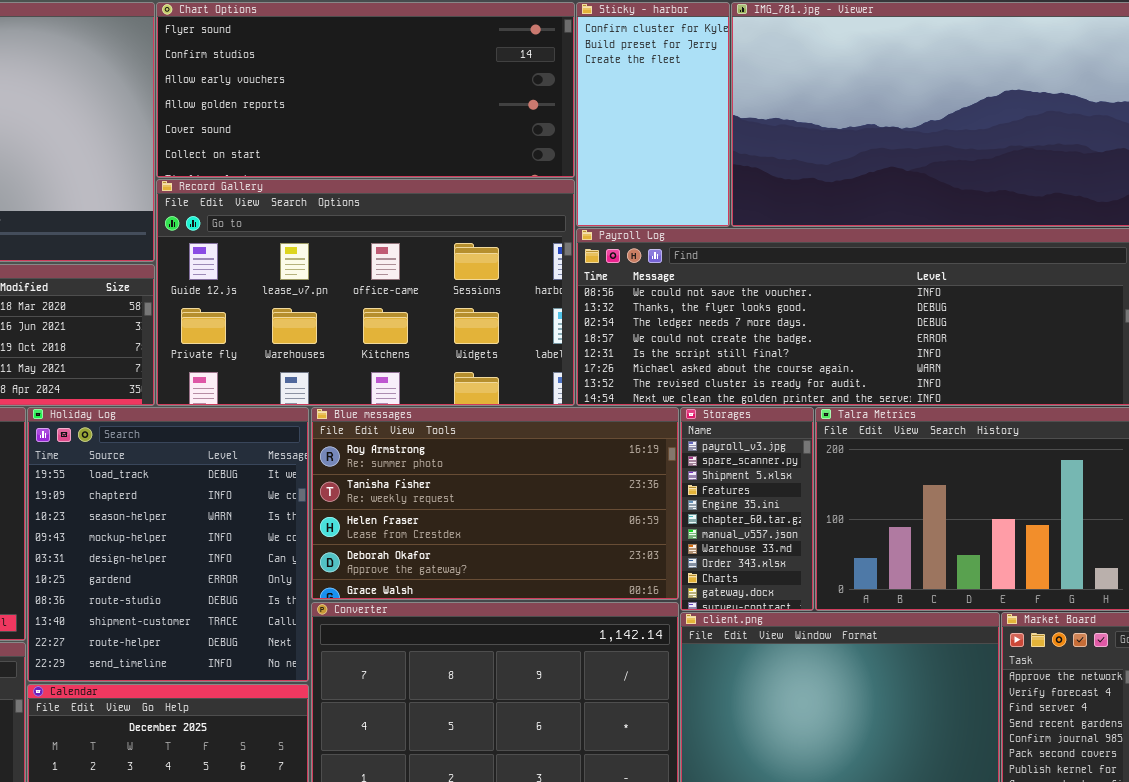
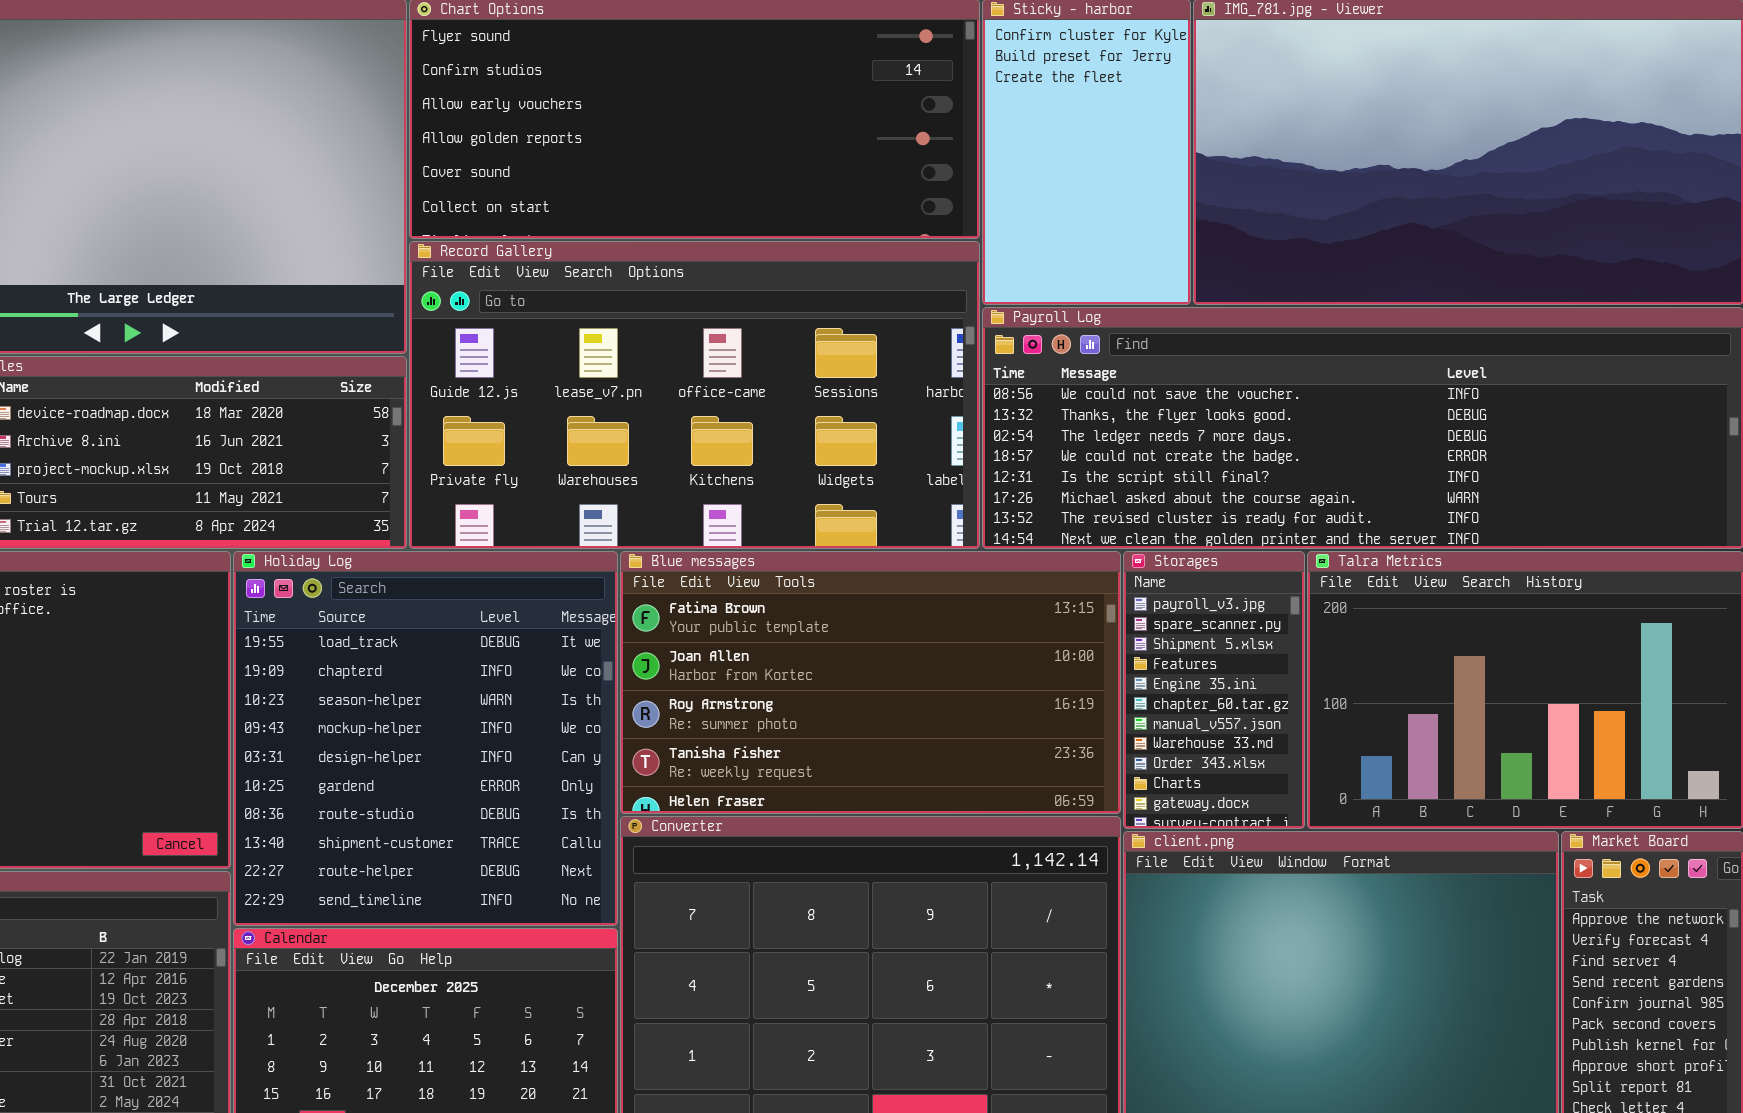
Blue messages: [311,407,679,600] -> [620,551,1121,814], scrolled up 2 rows

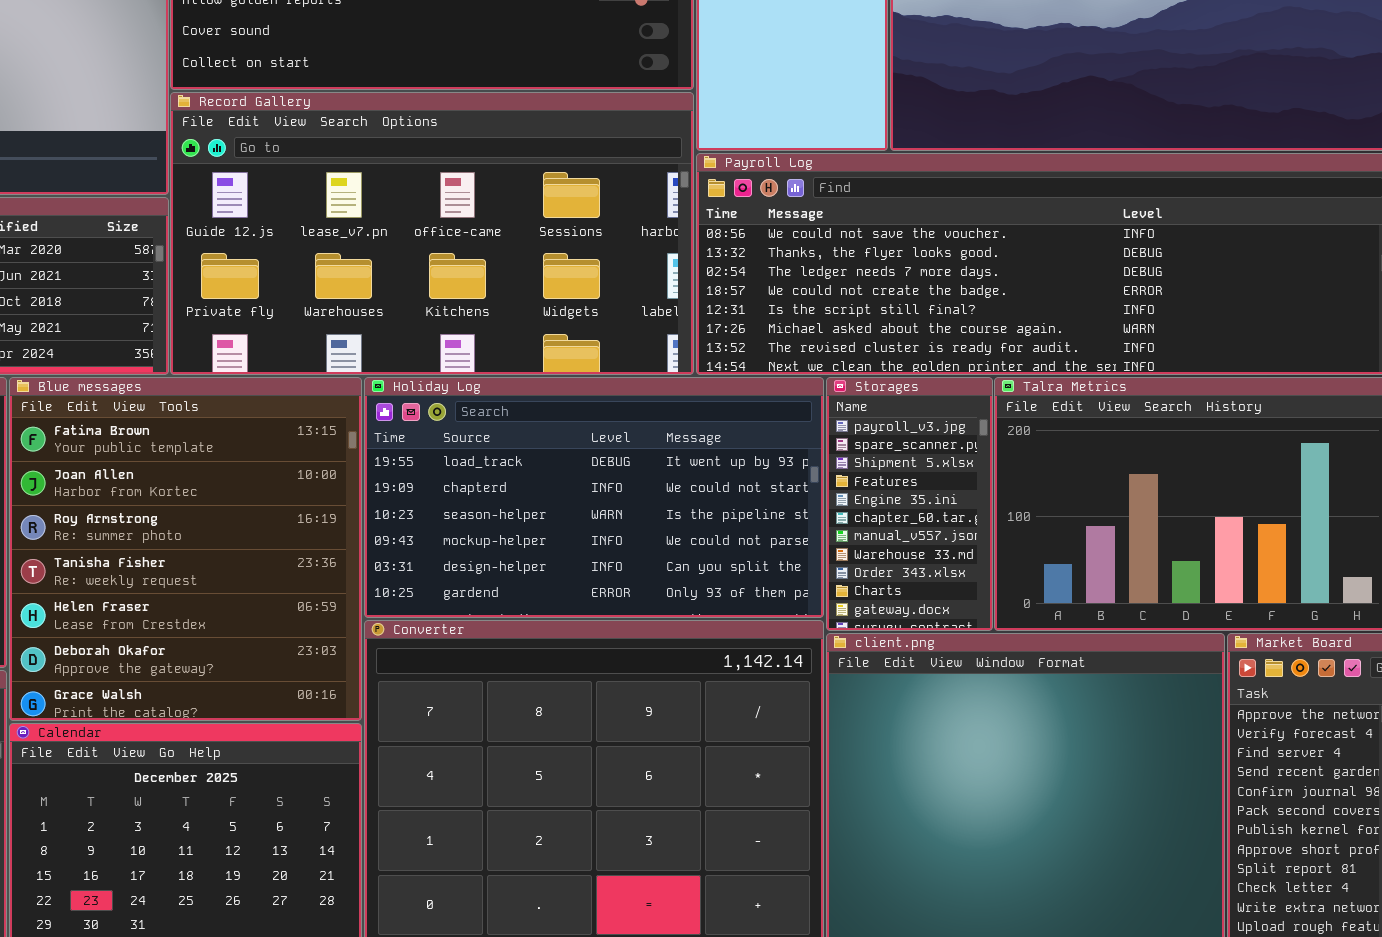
Holiday Log: [233,551,618,926] -> [364,377,824,618], moved, resized
Blue messages: [620,551,1121,814] -> [9,377,362,721], moved, resized

